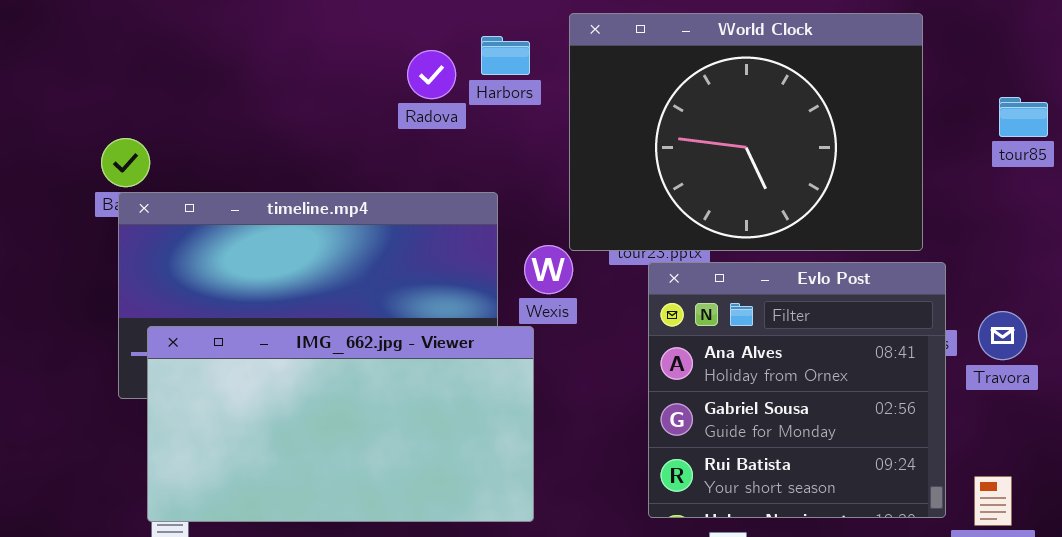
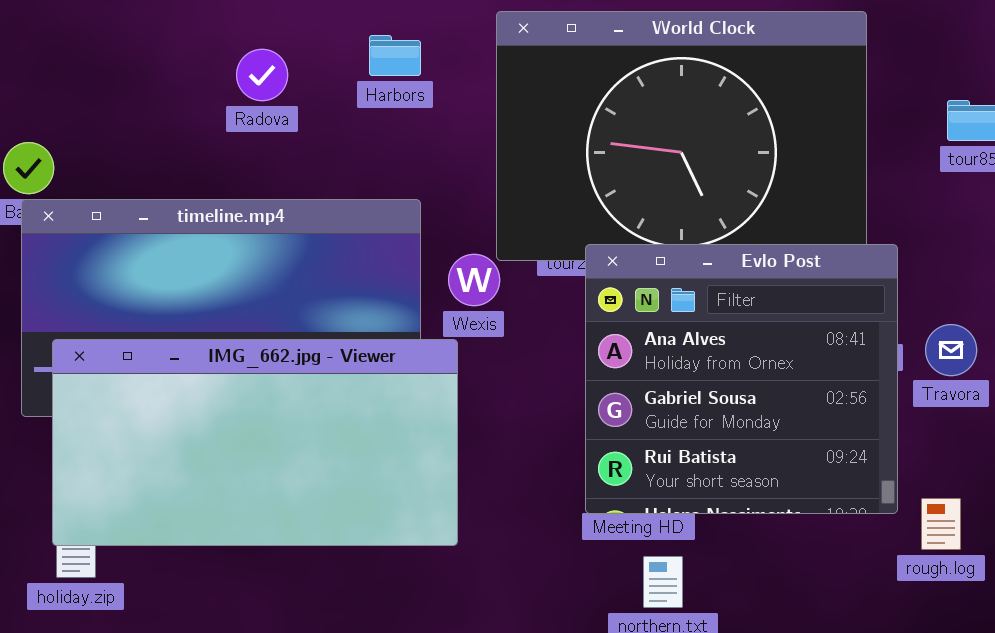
Harbors: [481,36,530,75] -> [369,35,421,76], moved
Radova: [407,50,456,99] -> [236,49,288,101], moved
Evlo Post: [648,262,946,518] -> [585,244,898,514], moved

